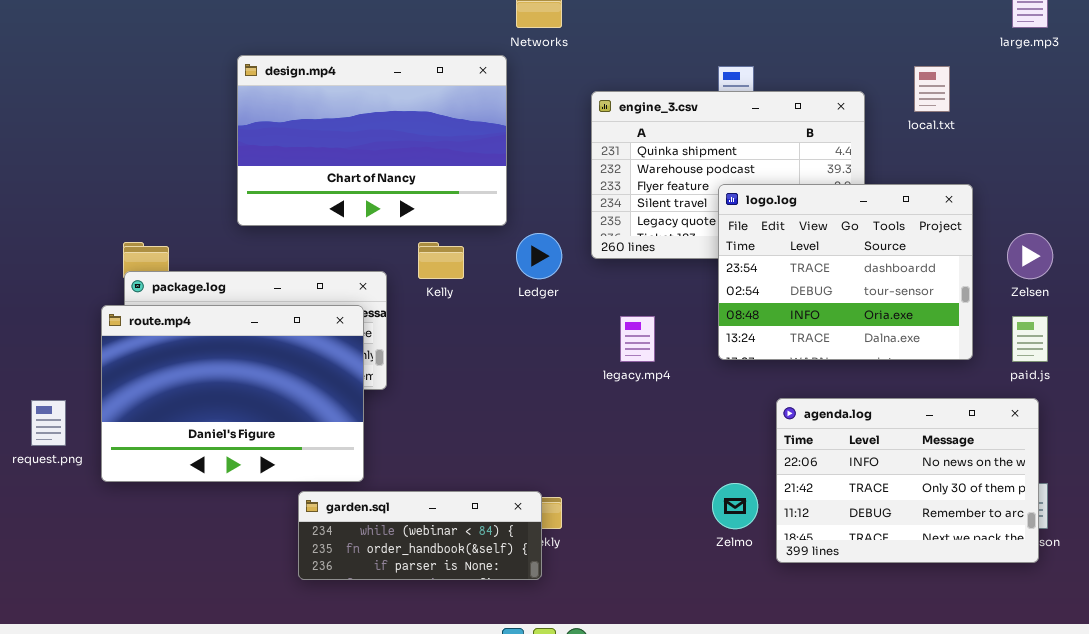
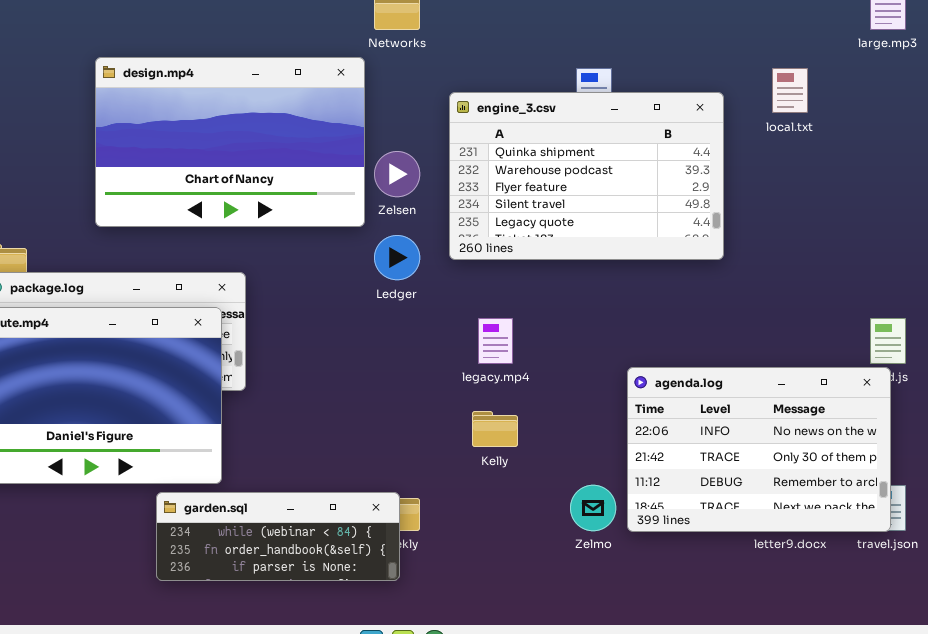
logo.log: [718,184,973,360] -> none, closed
Zelsen: [1007,233,1053,279] -> [374,151,420,197], moved
Kelly: [418,242,464,279] -> [472,411,518,447], moved
agenda.log: [776,398,1039,563] -> [627,367,891,532], moved

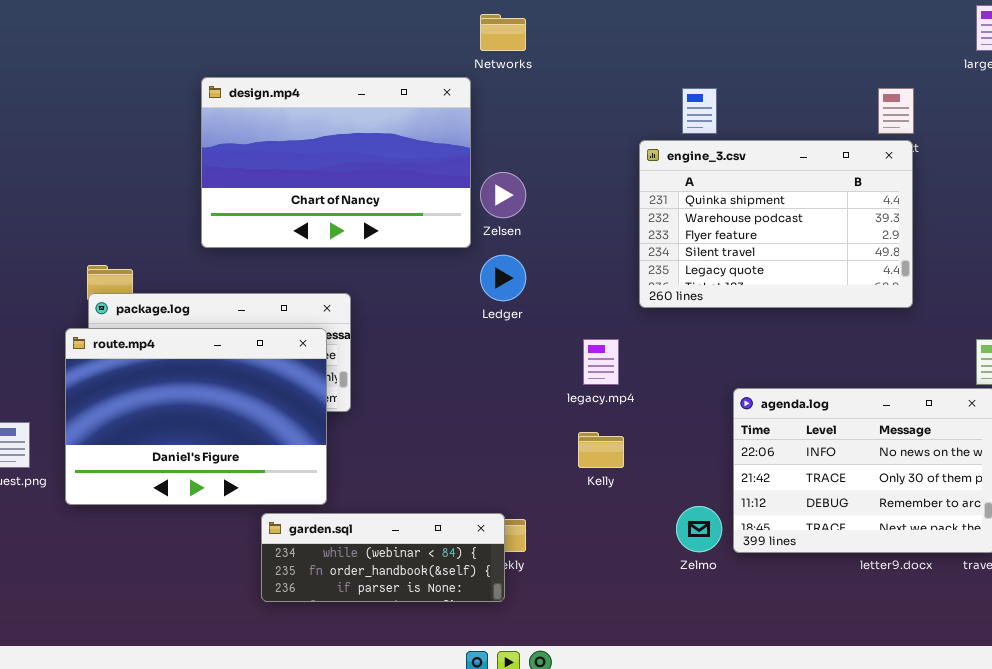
engine_3.csv: [449,92,724,260] -> [639,140,913,308], moved

